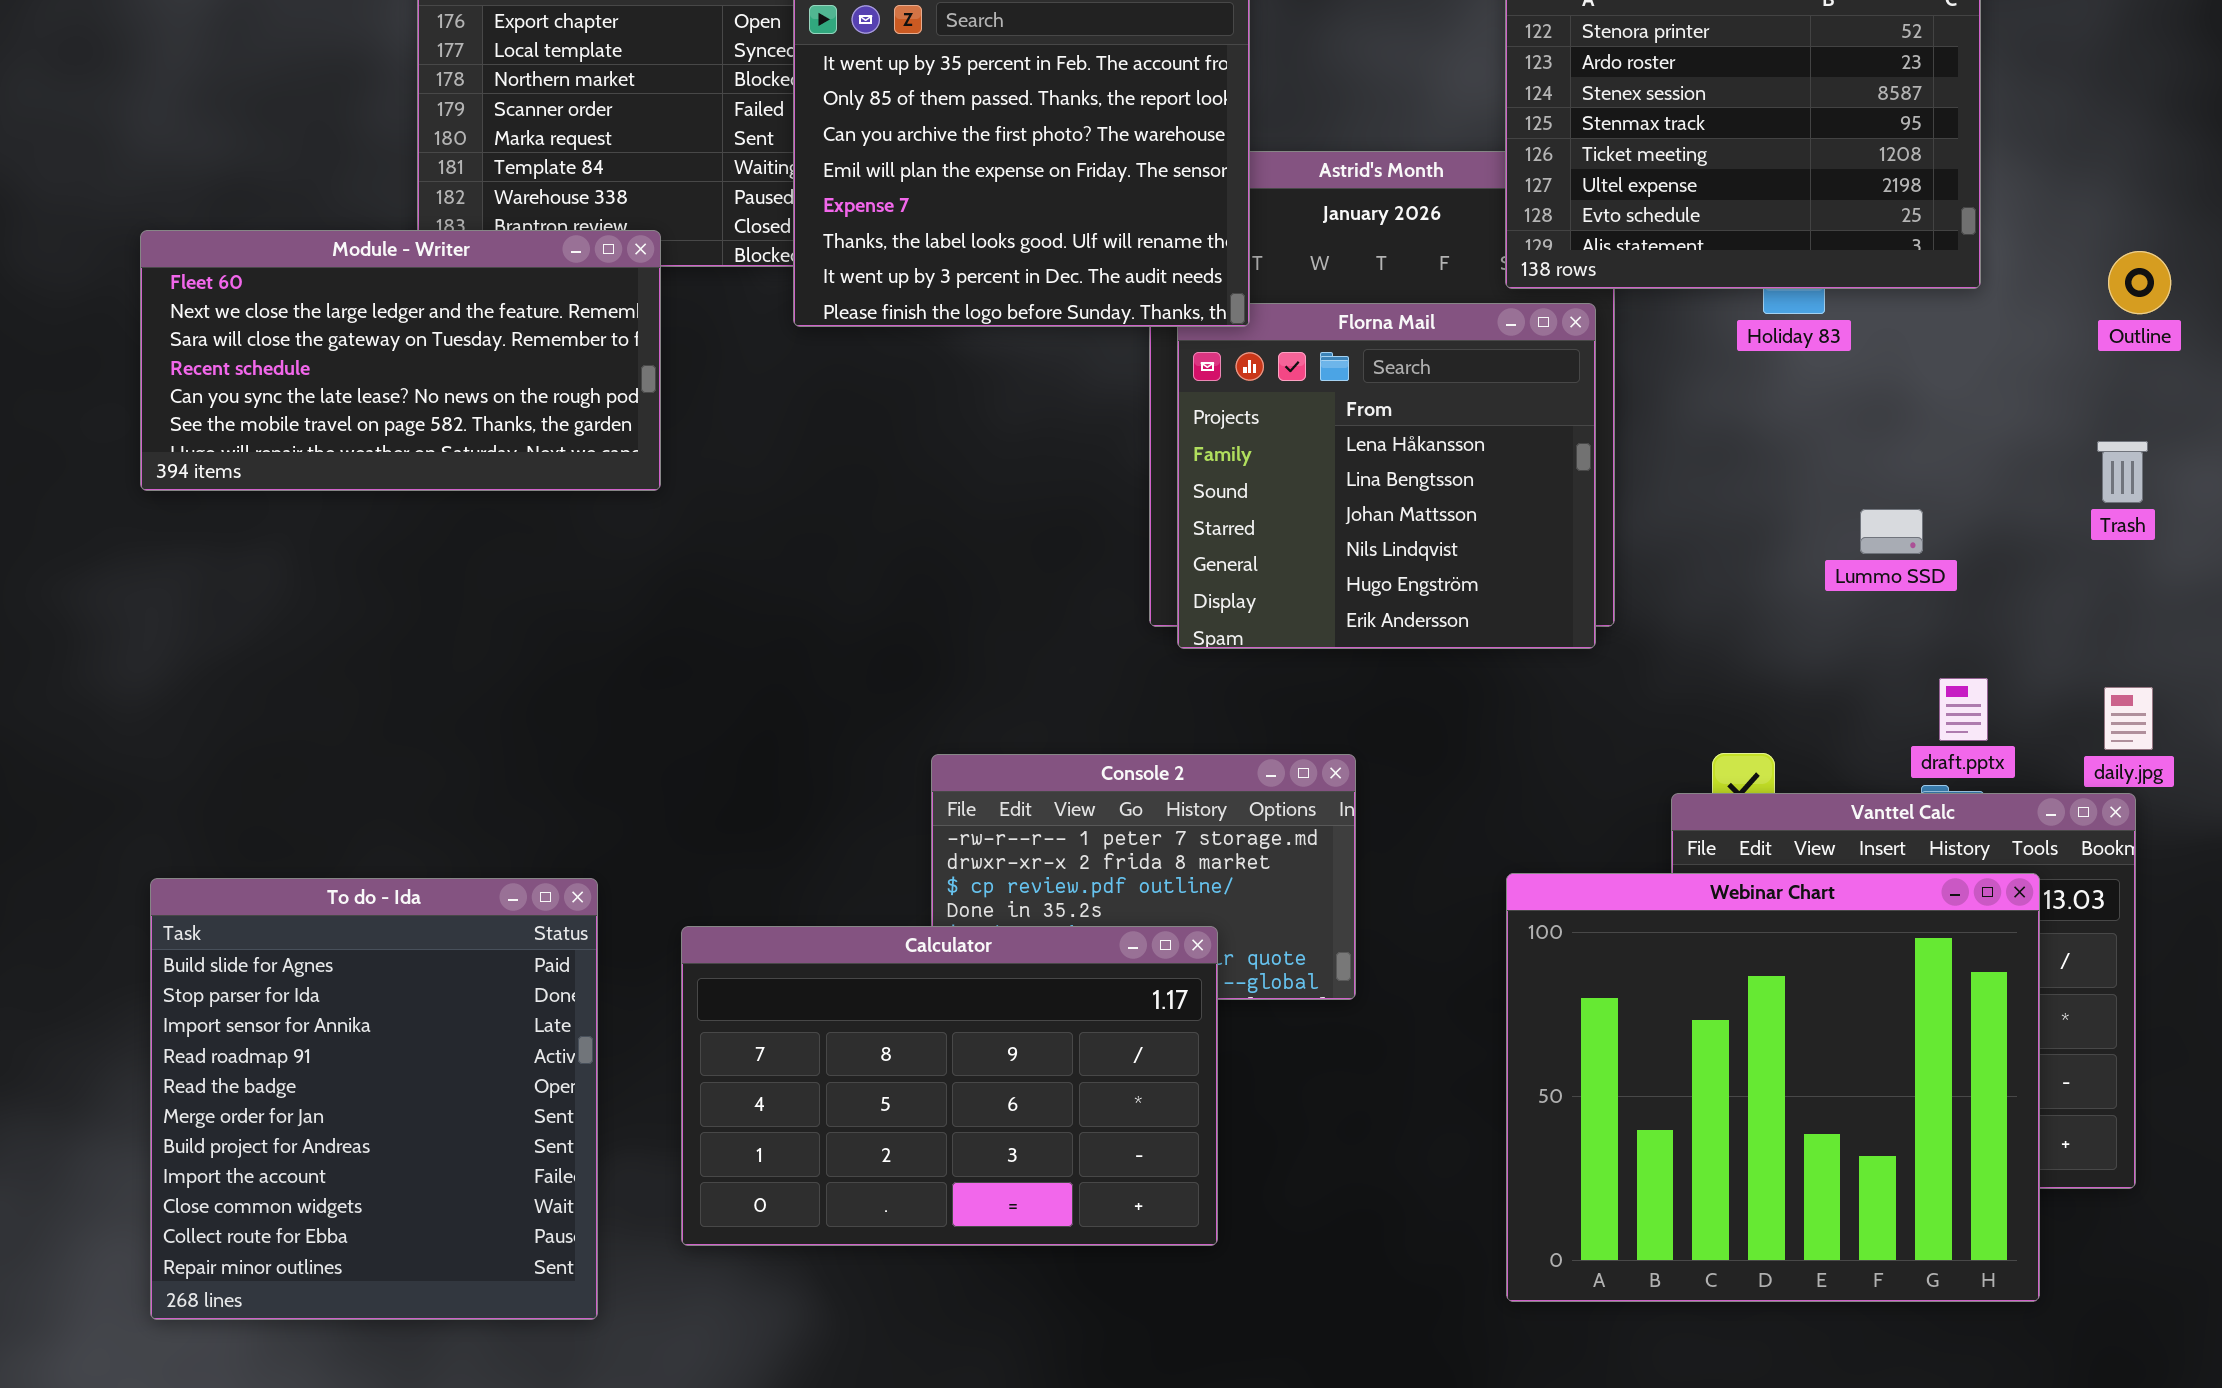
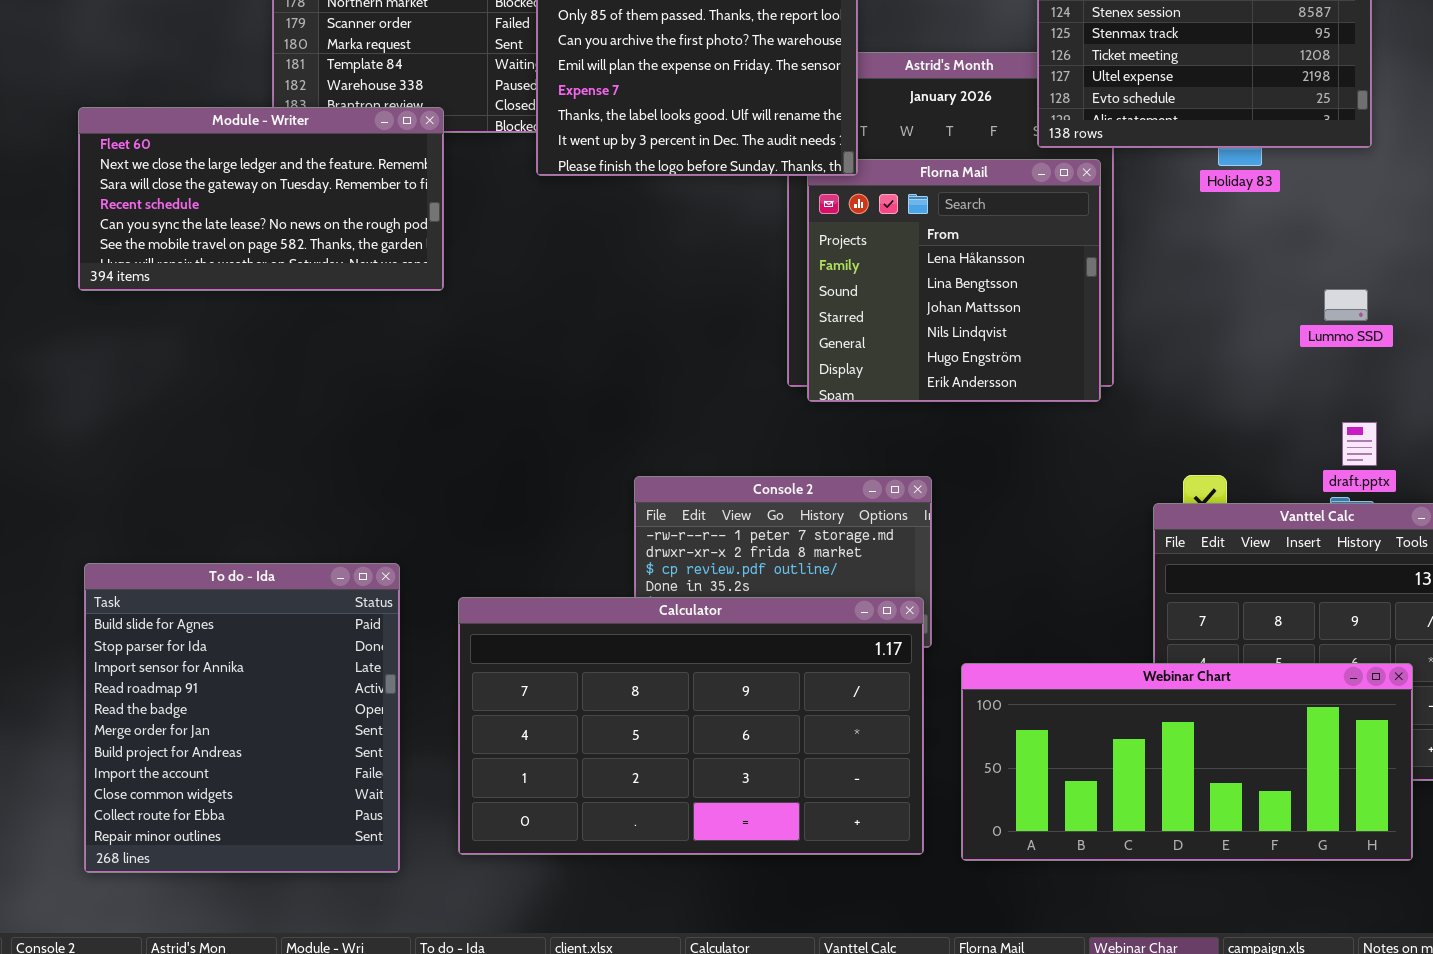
Lummo SSD: [1860,509,1923,554] -> [1324,289,1368,321], moved
Webinar Chart: [1506,873,2040,1302] -> [961,663,1413,861], resized
Calculator: [681,926,1218,1246] -> [458,597,924,855], resized

